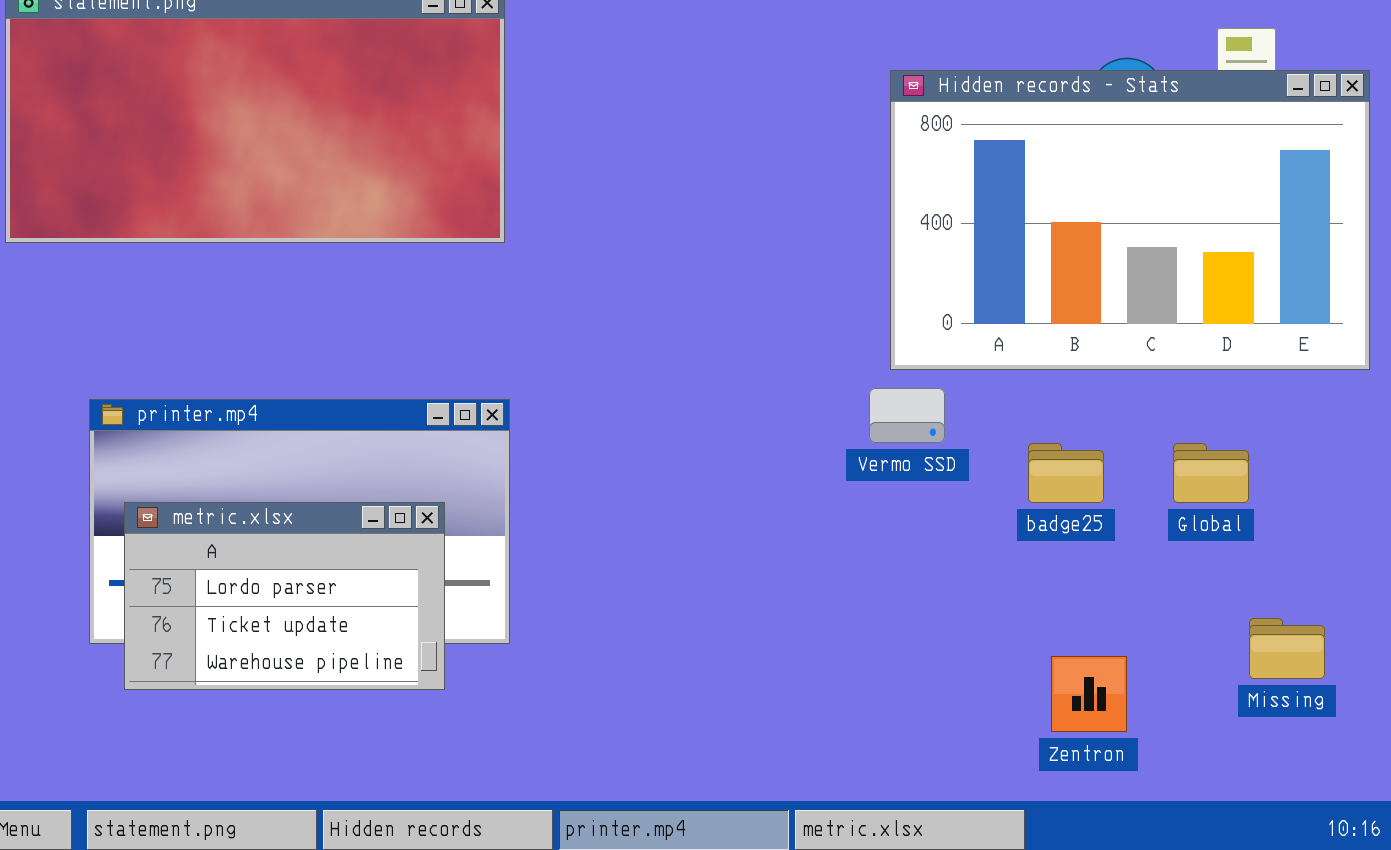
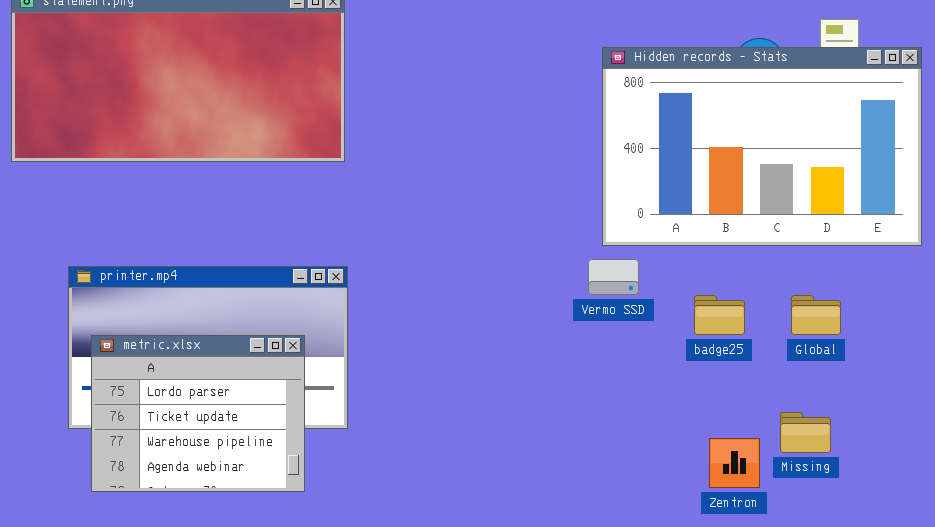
metric.xlsx: [124,502,445,690] -> [91,335,305,492], resized
Missing: [1249,618,1325,679] -> [780,412,831,453], moved

